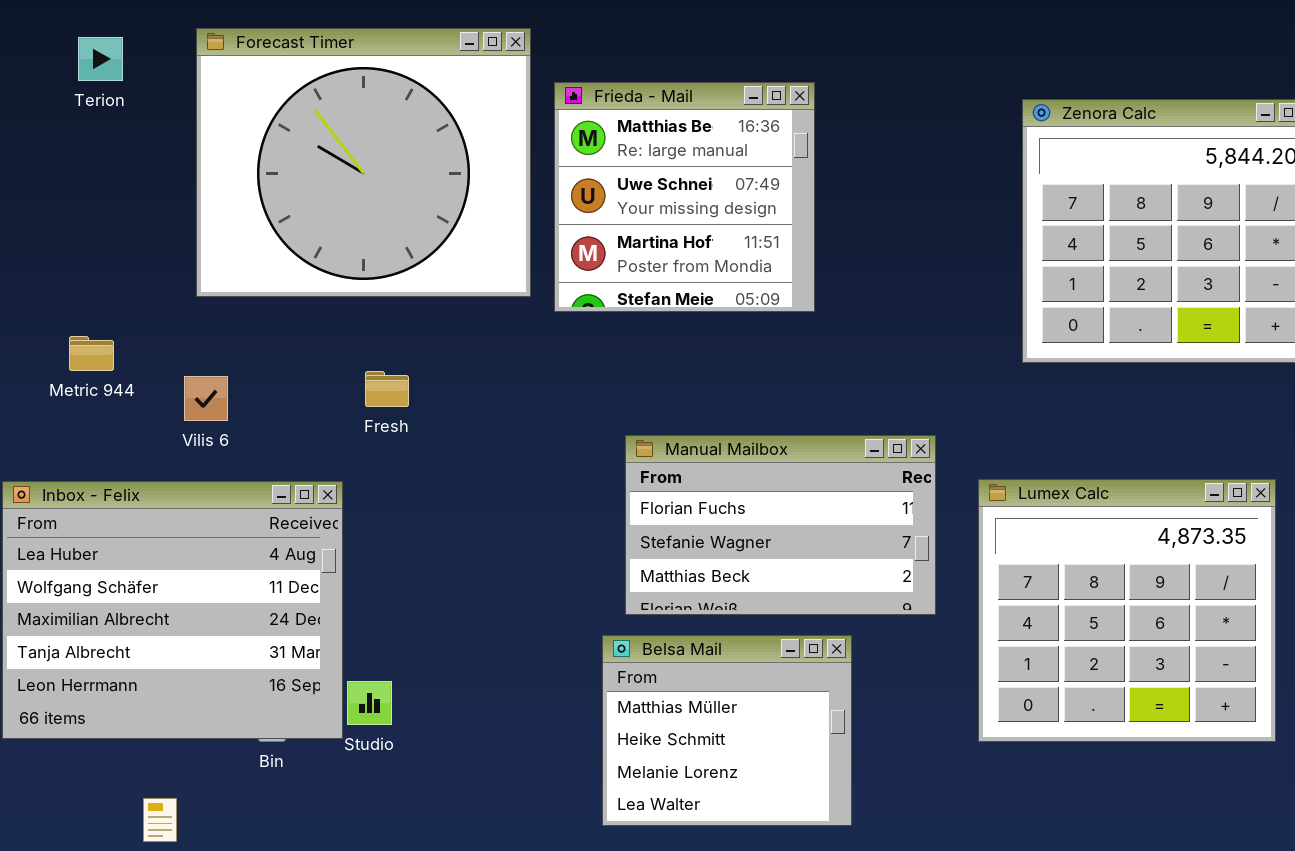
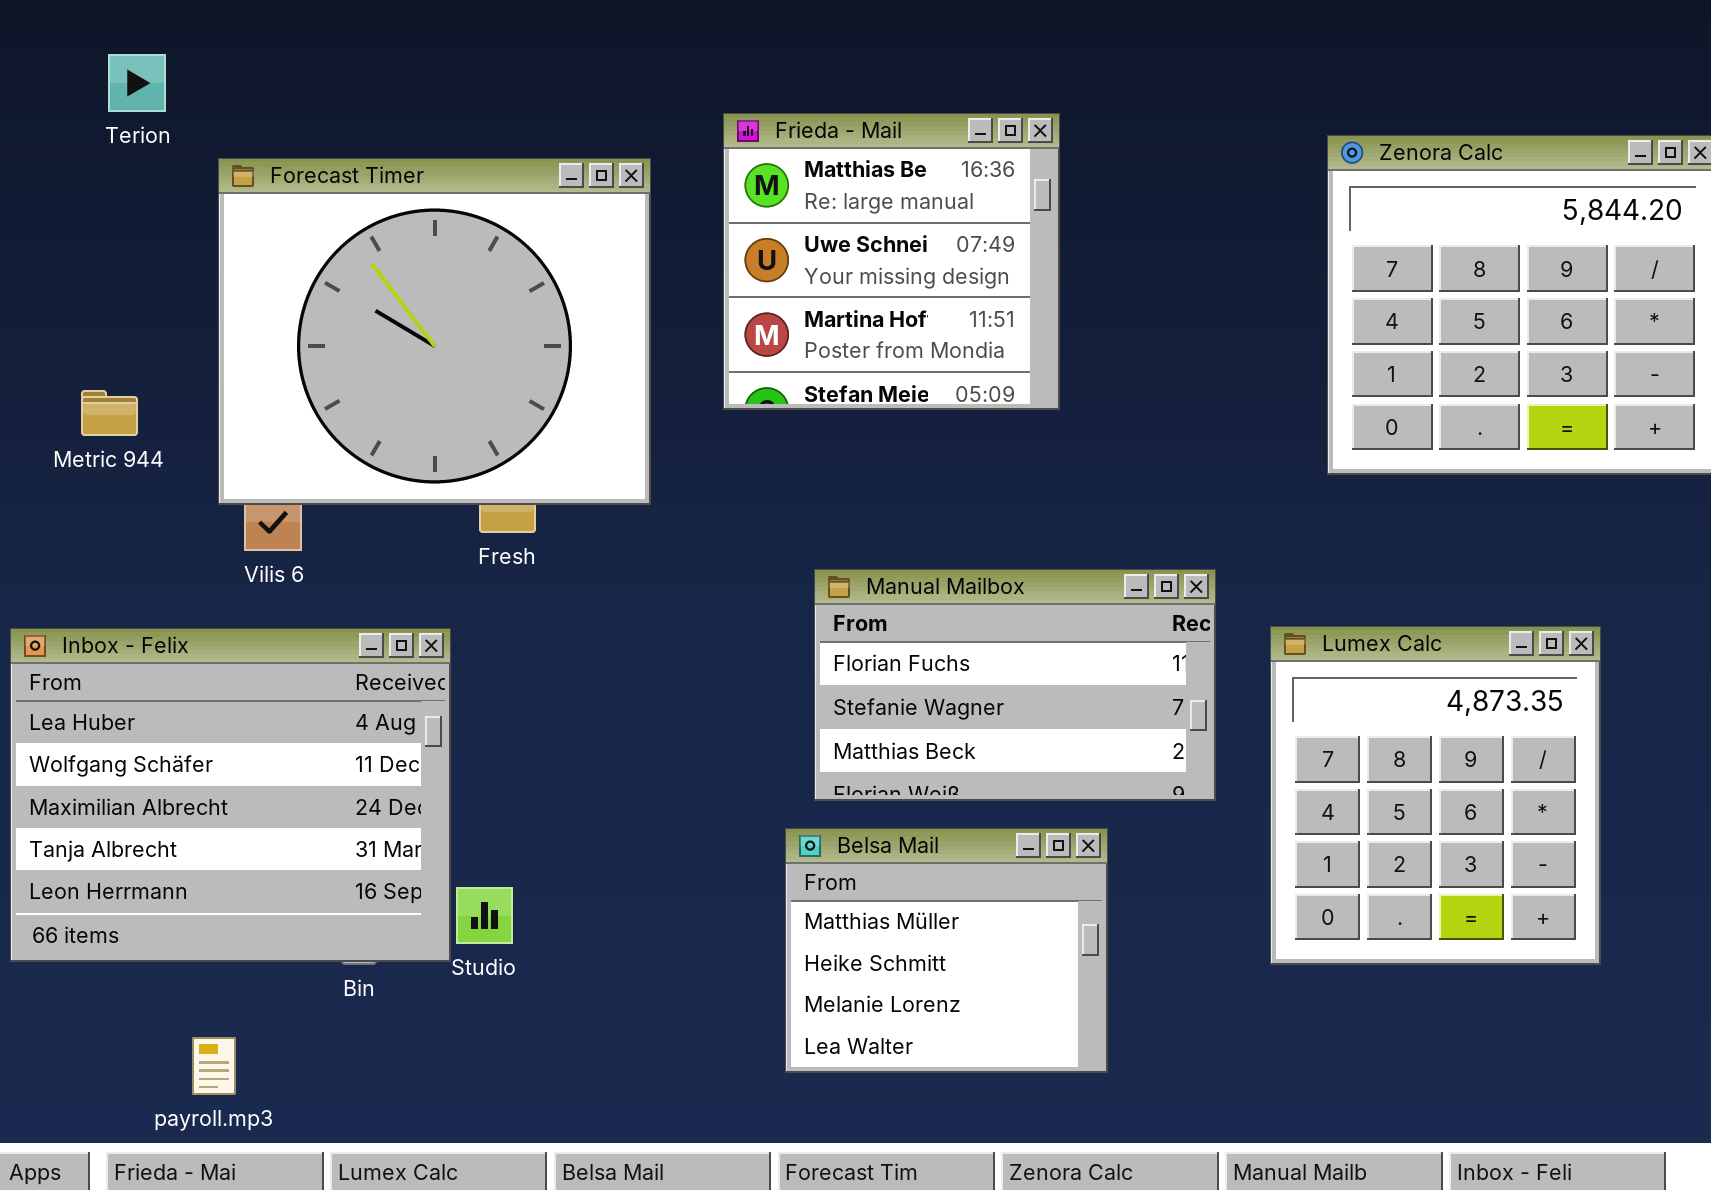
Forecast Timer: [196,28,531,297] -> [218,158,651,505], moved
Metric 944: [69,336,114,371] -> [81,390,138,436], moved
Lumex Calc: [978,479,1276,742] -> [1270,626,1601,965], resized

